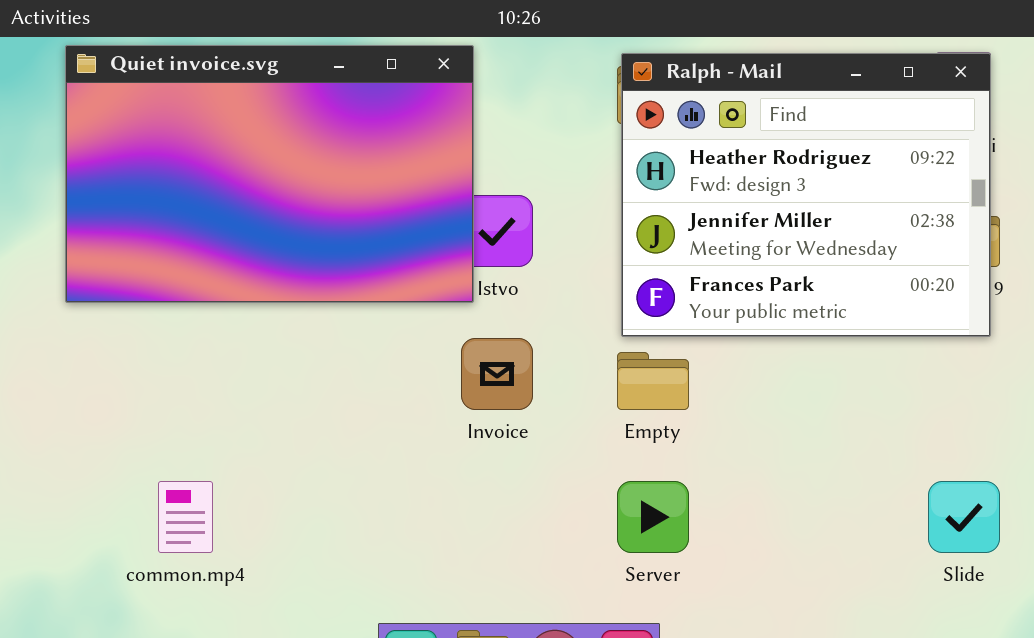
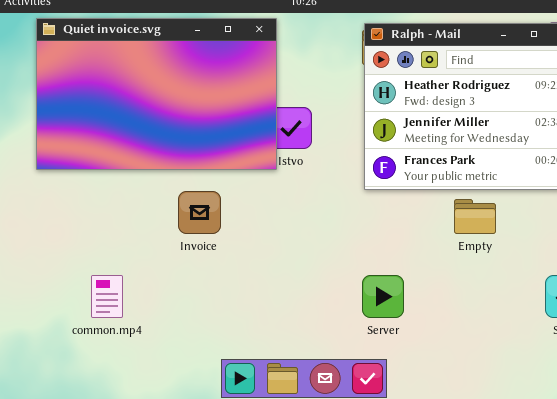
Invoice: [461,338,533,410] -> [178,191,221,234], moved
Empty: [617,352,689,410] -> [454,199,496,234], moved

